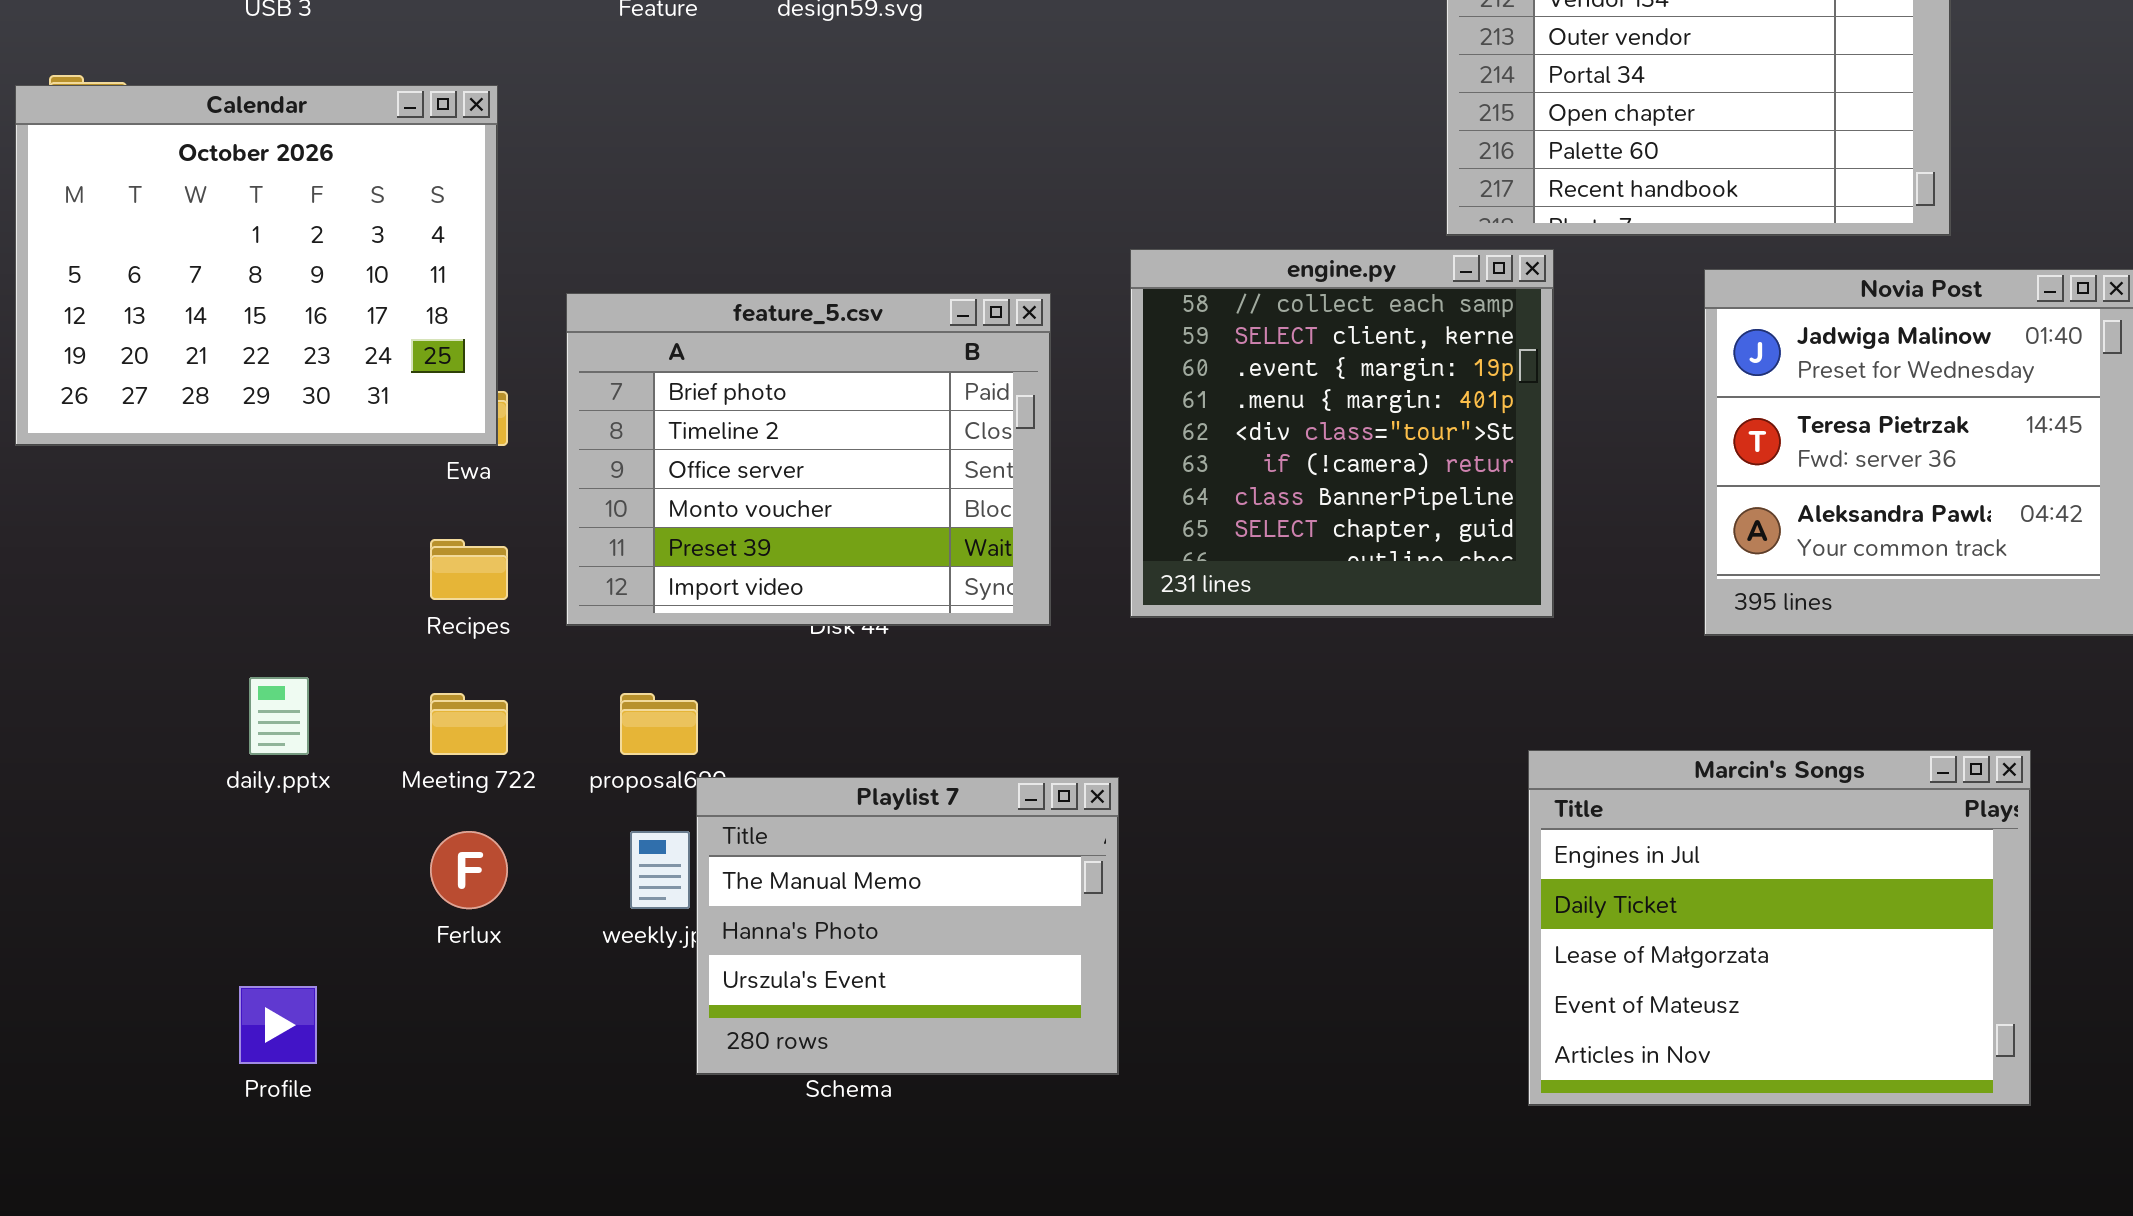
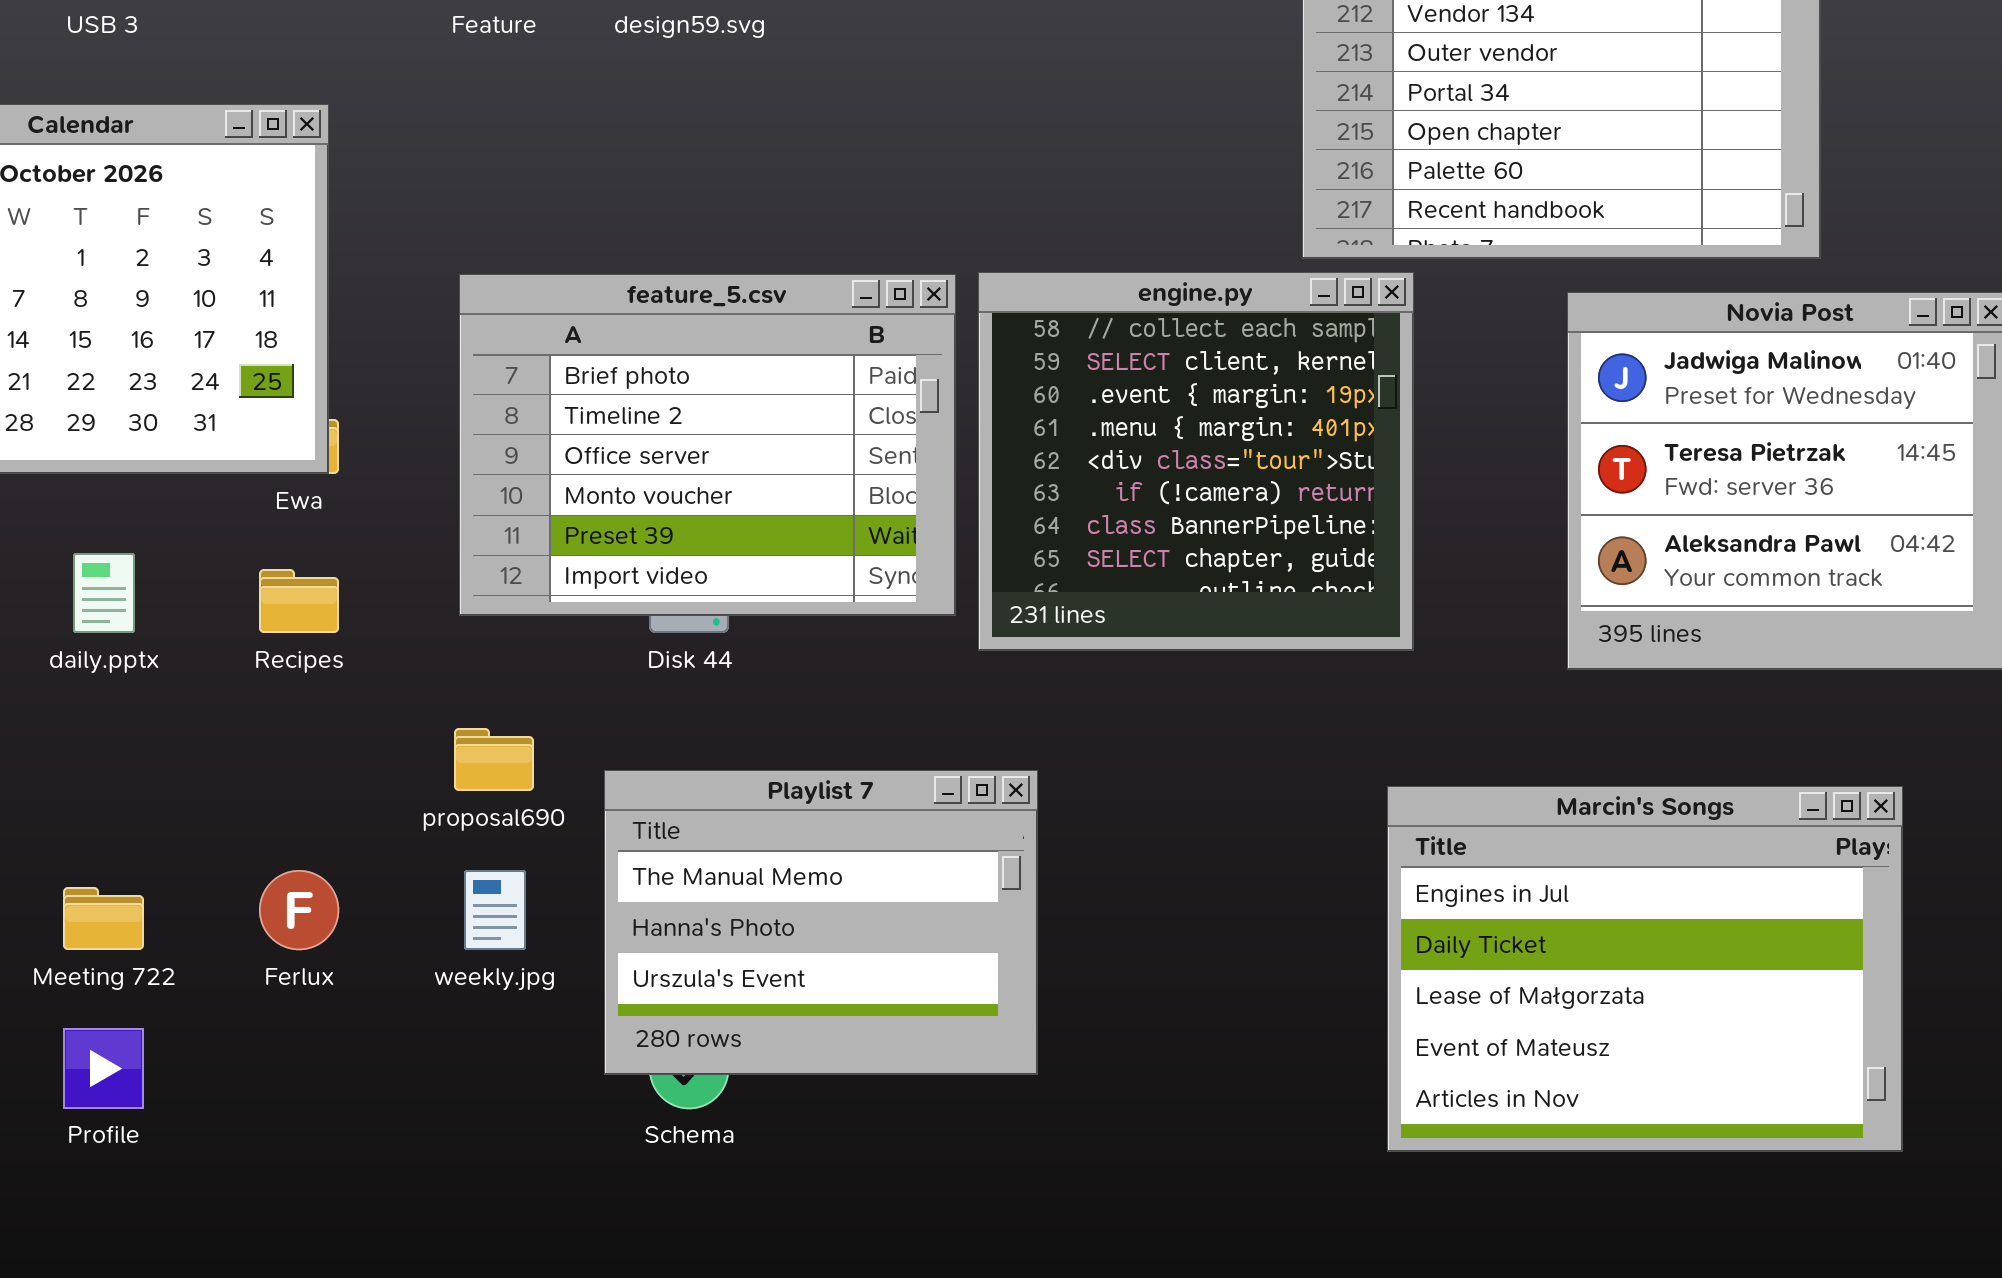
feature_5.csv: [566,293,1051,626] -> [459,274,956,616], moved
daily.pptx: [249,677,309,755] -> [73,553,135,633], moved
Meeting 722: [430,693,508,755] -> [63,887,144,950], moved
Playlist 7: [696,777,1119,1075] -> [604,770,1038,1075], moved

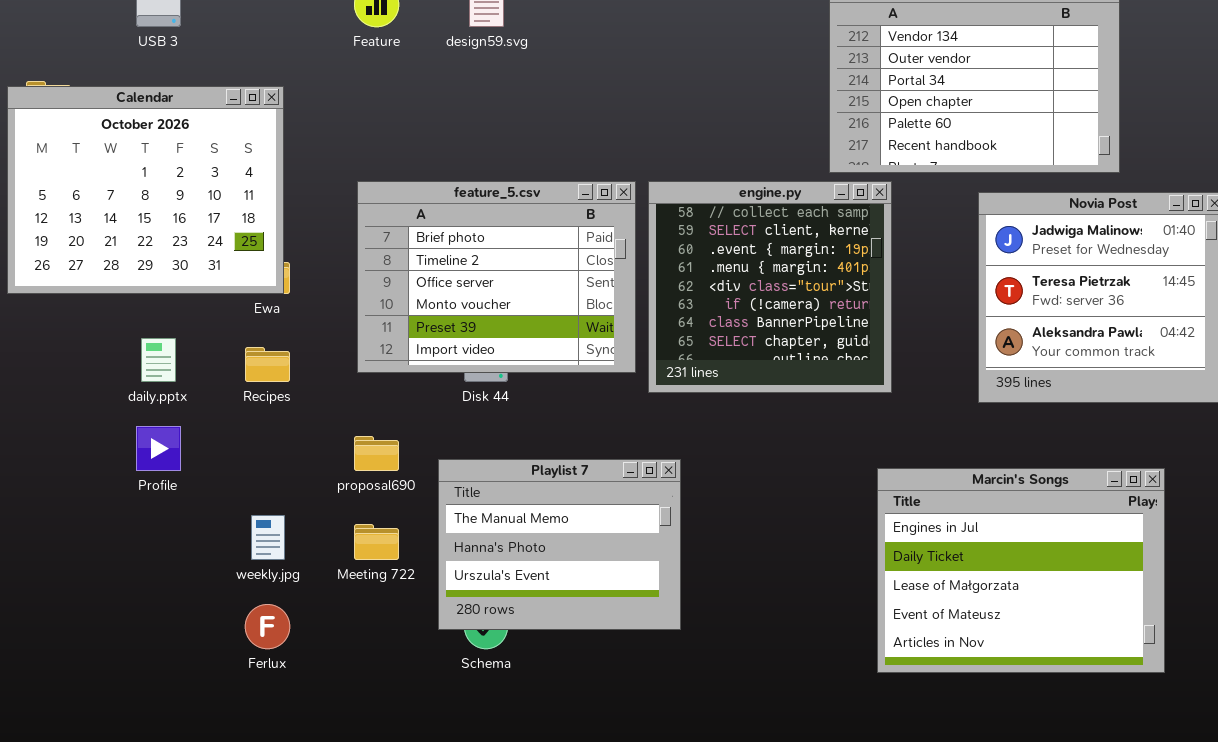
Ferlux: [259,870,339,950] -> [245,604,290,649], moved
weekly.jpg: [464,870,526,950] -> [251,515,285,560], moved
Meeting 722: [63,887,144,950] -> [354,524,399,560], moved
Profile: [63,1028,144,1109] -> [136,426,181,471], moved

